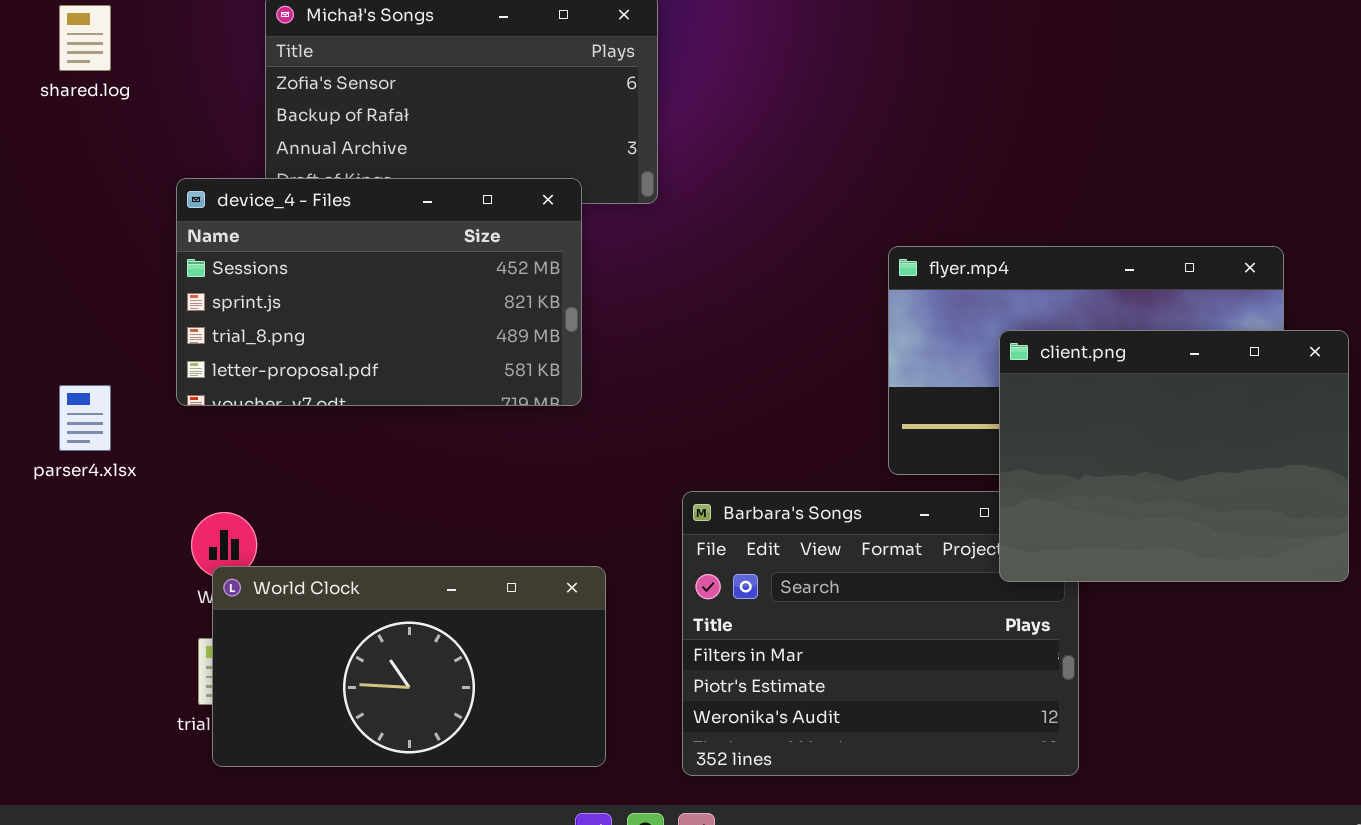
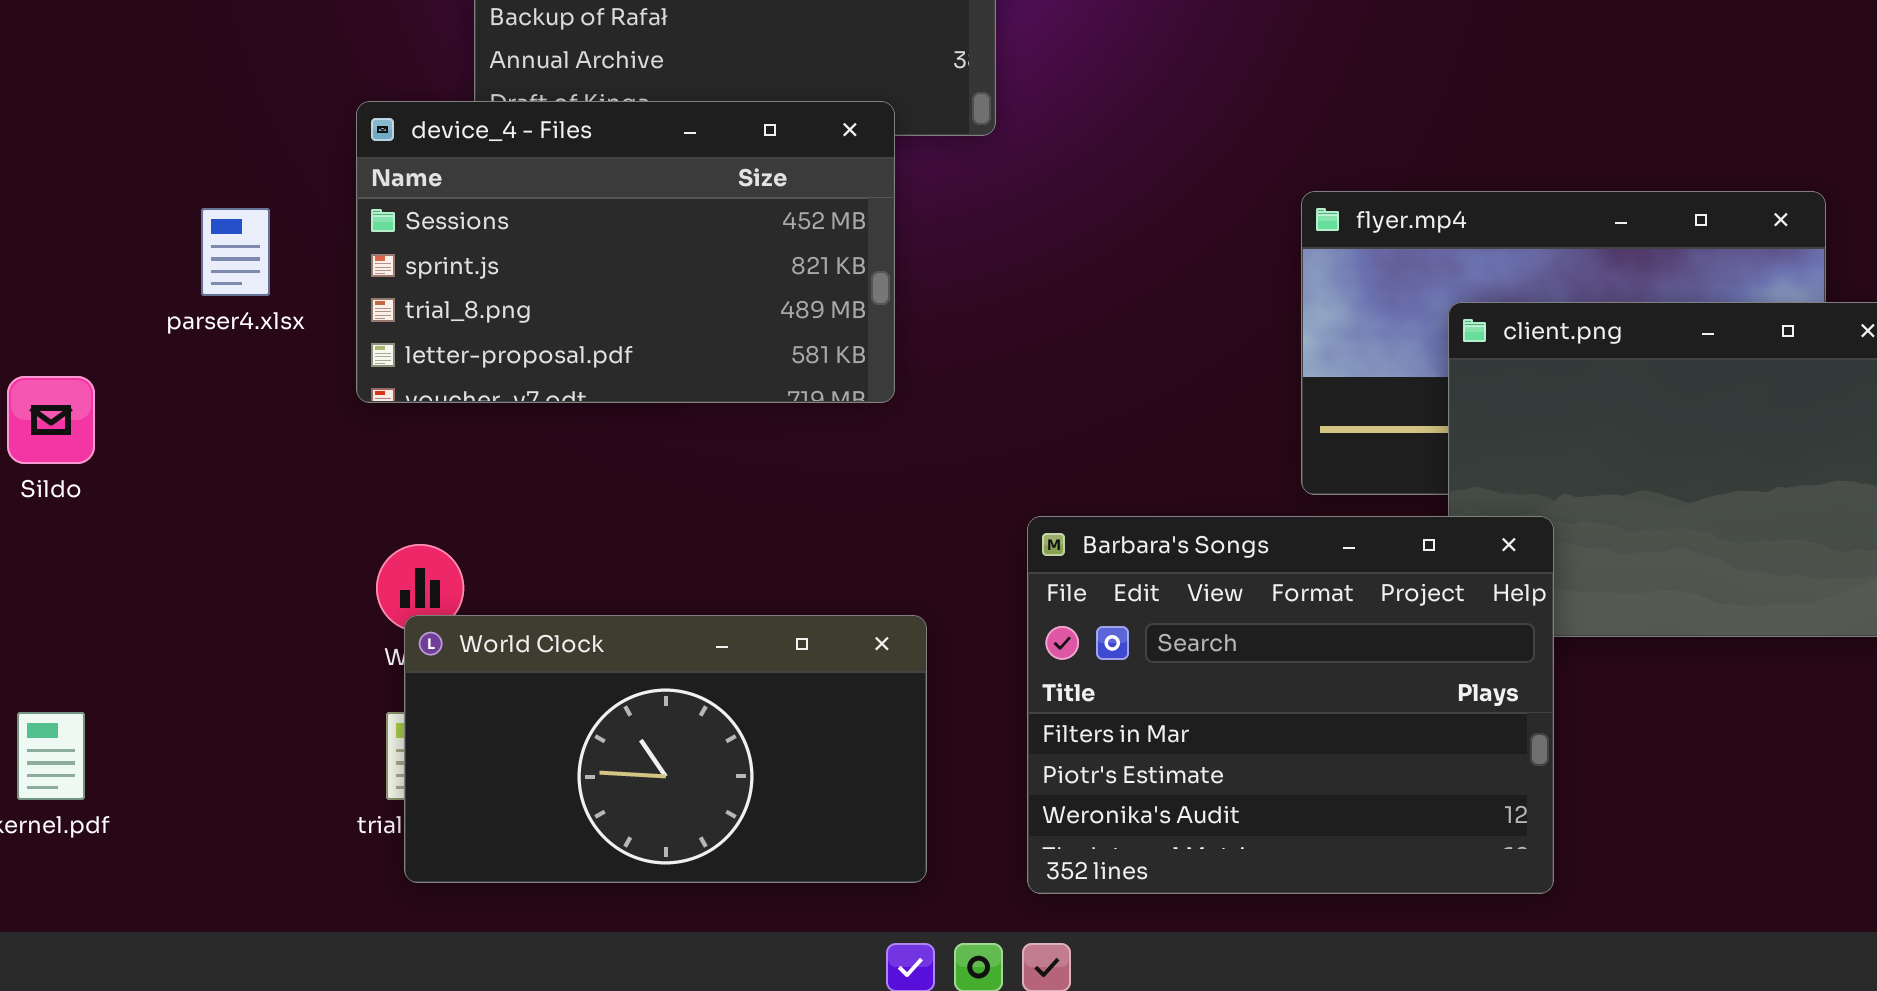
parser4.xlsx: [59,385,111,451] -> [201,208,270,296], moved
Barbara's Songs: [682,491,1079,776] -> [1027,516,1554,894], raised

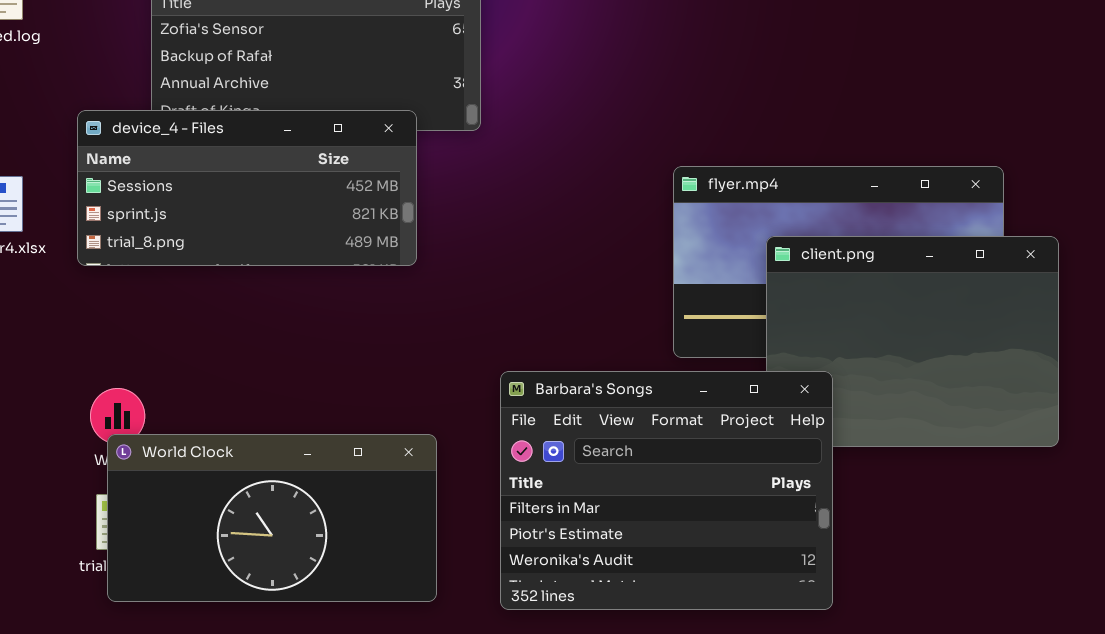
device_4 - Files: [356,101,895,403] -> [77,110,417,266], resized

